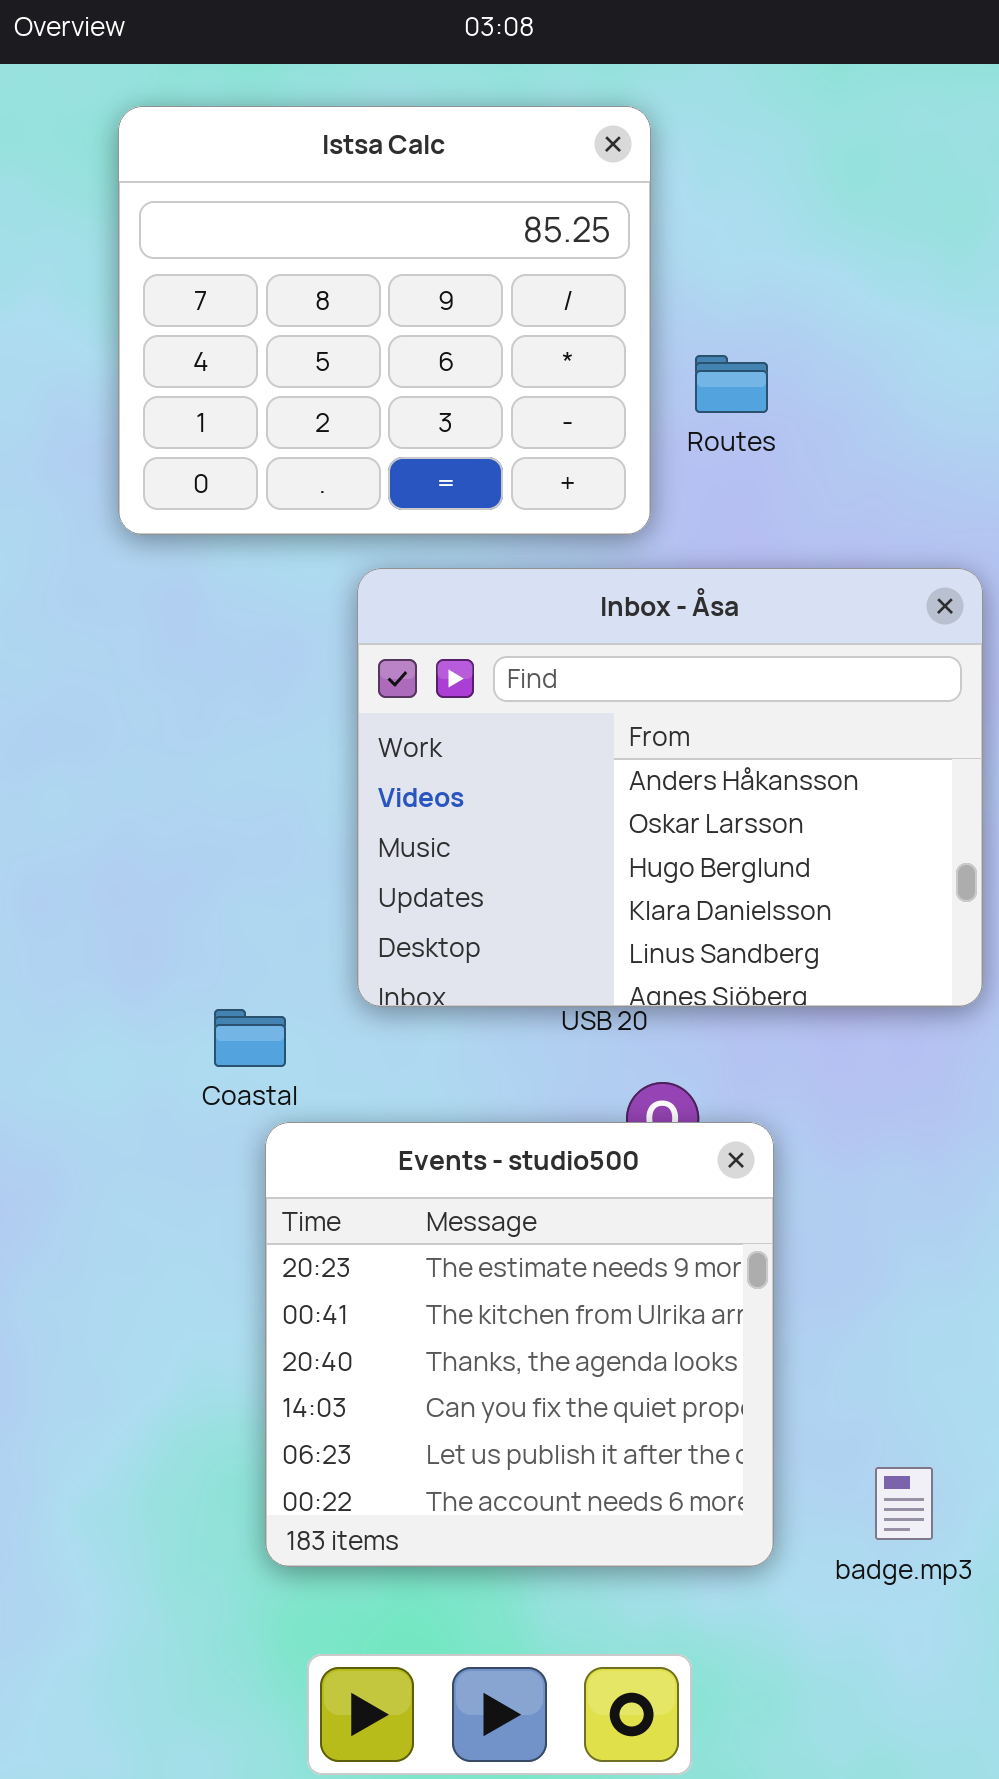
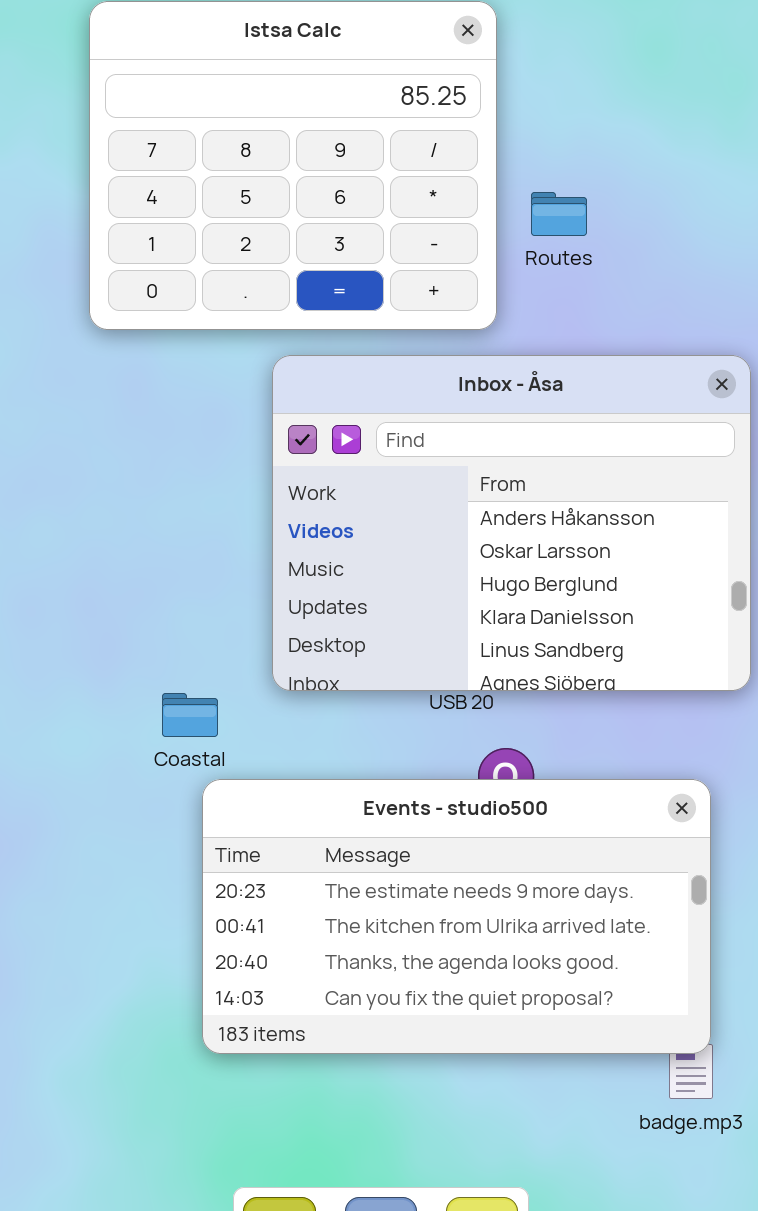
Events - studio500: [265,1122,774,1567] -> [202,779,711,1054], resized

